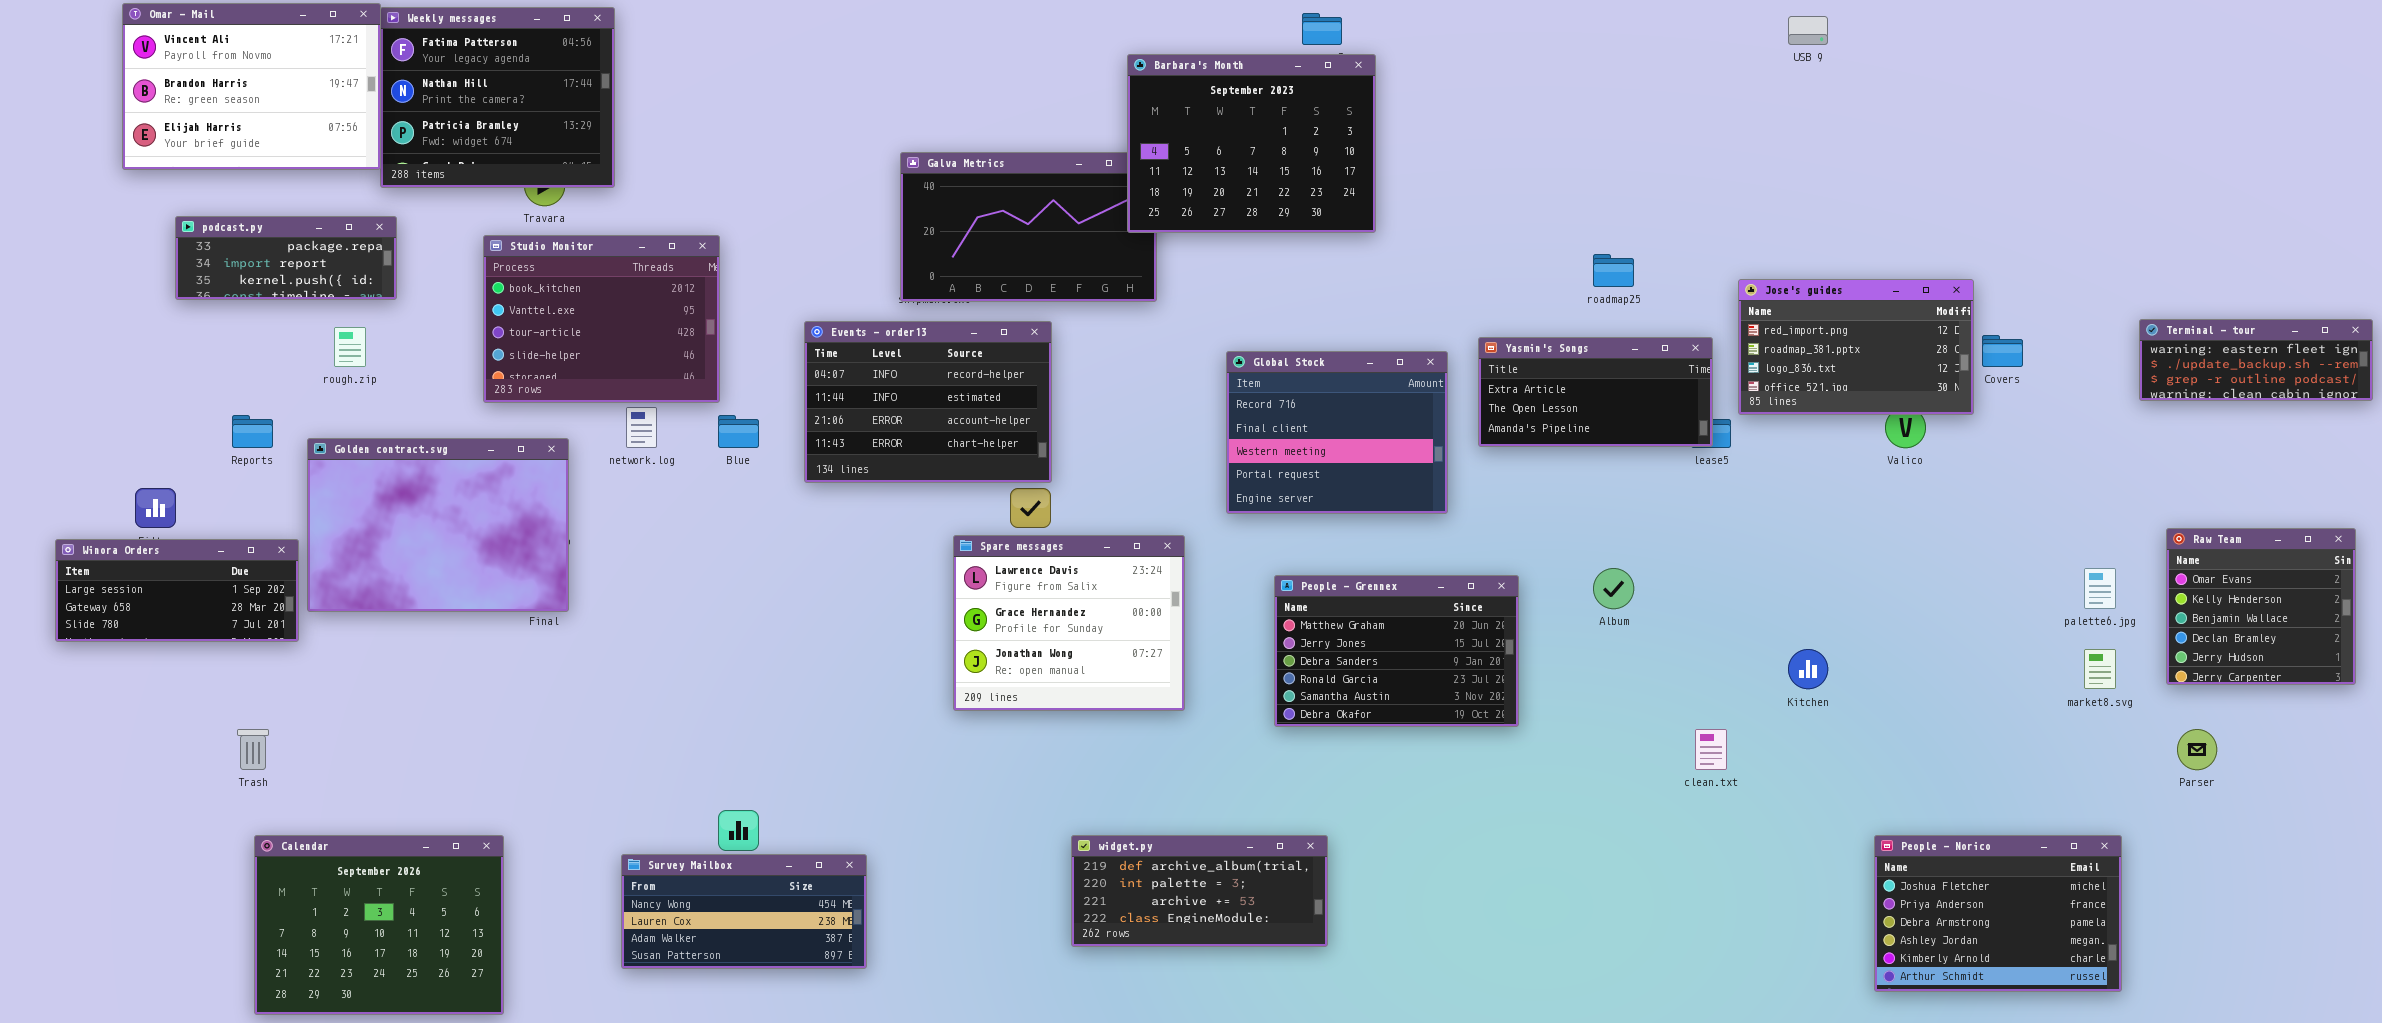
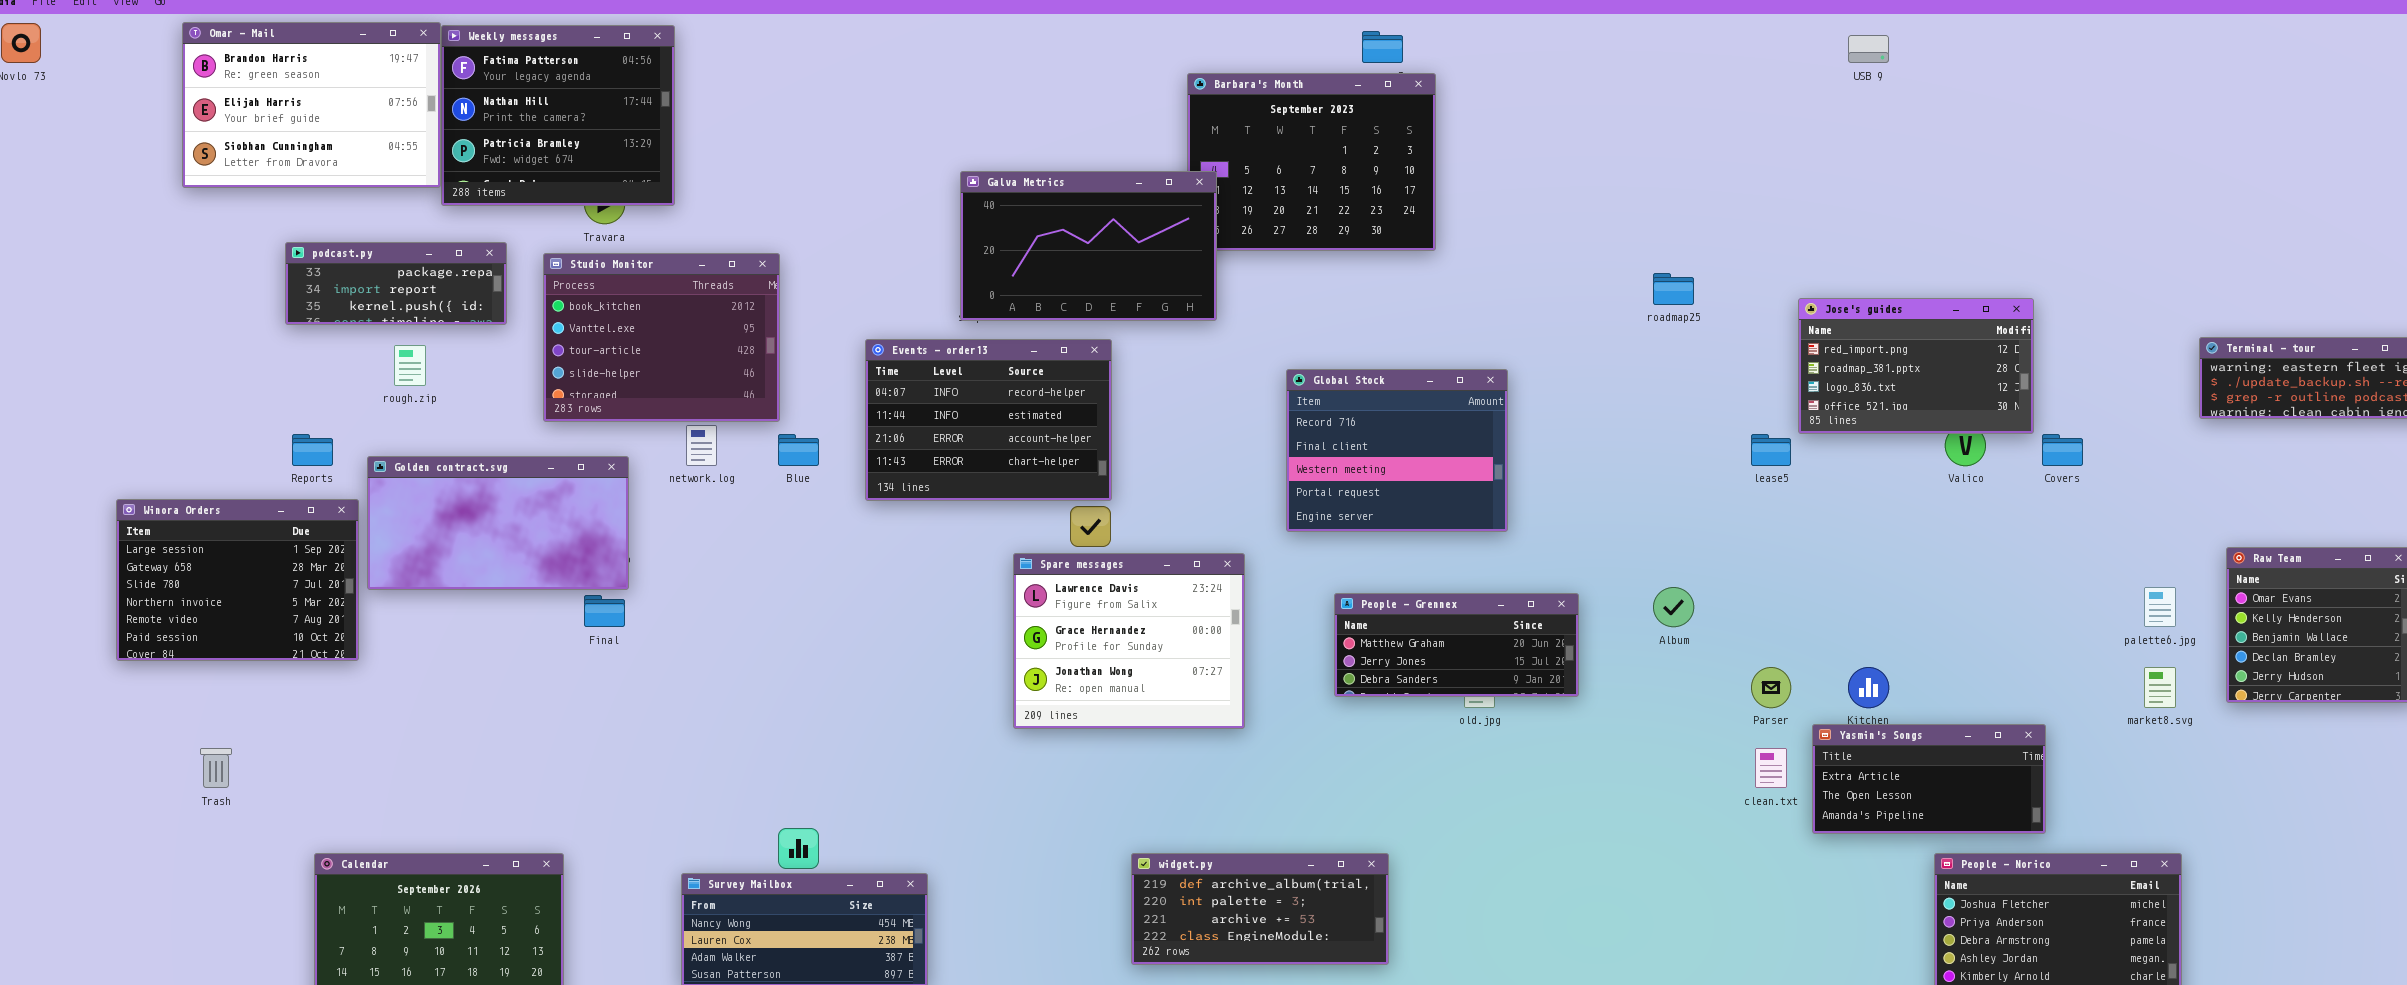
Omar - Mail: [122,3,381,170] -> [182,22,441,188], scrolled down 1 row
Galva Metrics: [900,152,1157,302] -> [960,171,1217,321], raised
podcast.py: [175,216,397,300] -> [285,242,507,325], moved
Covers: [1982,335,2023,367] -> [2042,434,2083,466], moved
Yasmin's Songs: [1478,337,1713,447] -> [1812,724,2046,834], moved
Golden contract.svg: [307,438,569,612] -> [367,456,629,590], resized
Winora Orders: [55,539,299,642] -> [116,499,359,661], resized
People - Grennex: [1274,575,1519,727] -> [1334,593,1579,697], resized
Trash: [237,729,269,770] -> [200,748,232,788], moved
Parser: [2177,729,2217,770] -> [1751,667,1791,708], moved

